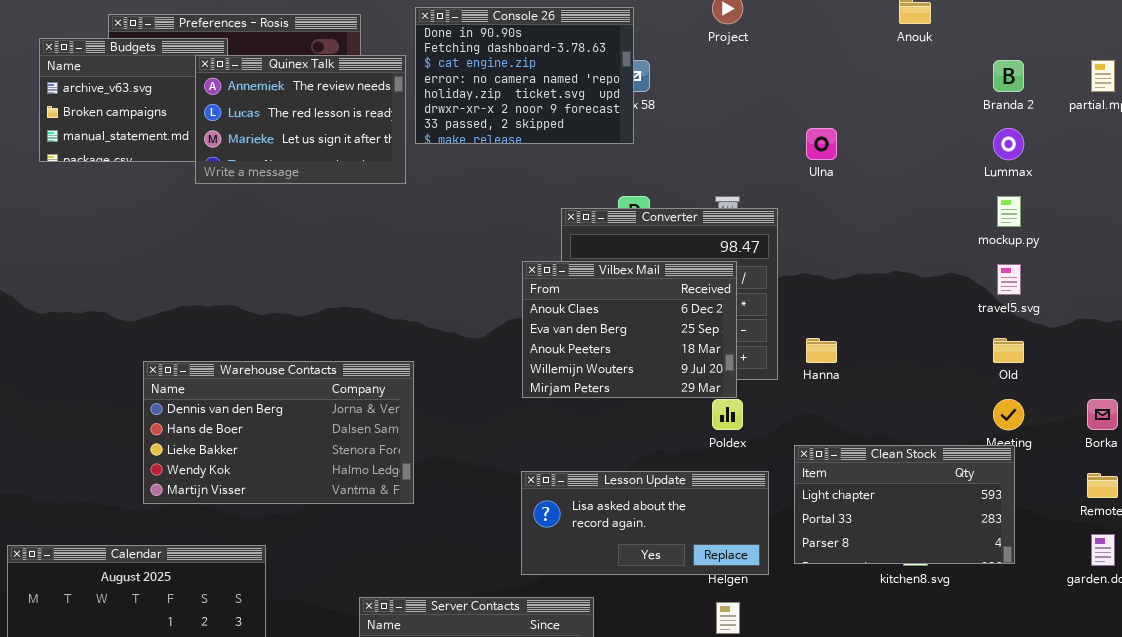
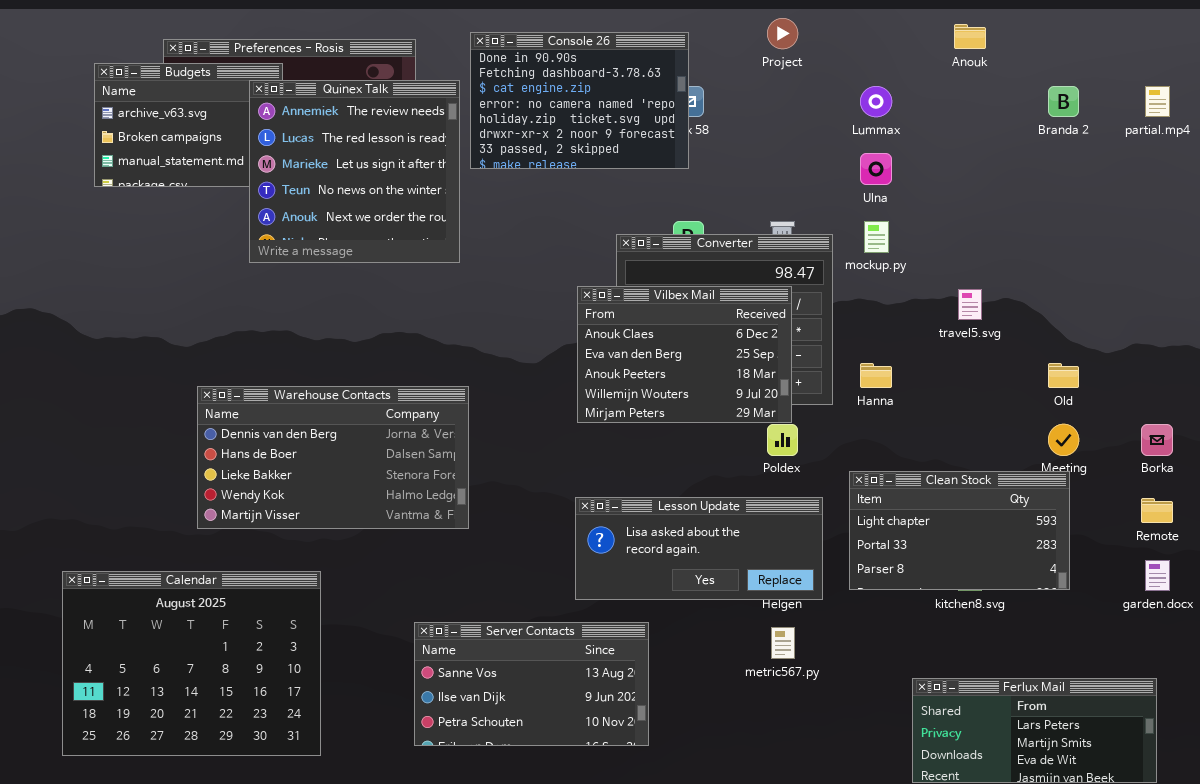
Quinex Talk: [195,55,406,184] -> [249,80,460,263], resized
Lummax: [993,128,1024,160] -> [860,86,892,117], moved
mockup.py: [997,196,1021,227] -> [864,221,889,253], moved
travel5.svg: [997,264,1021,295] -> [958,289,982,320], moved

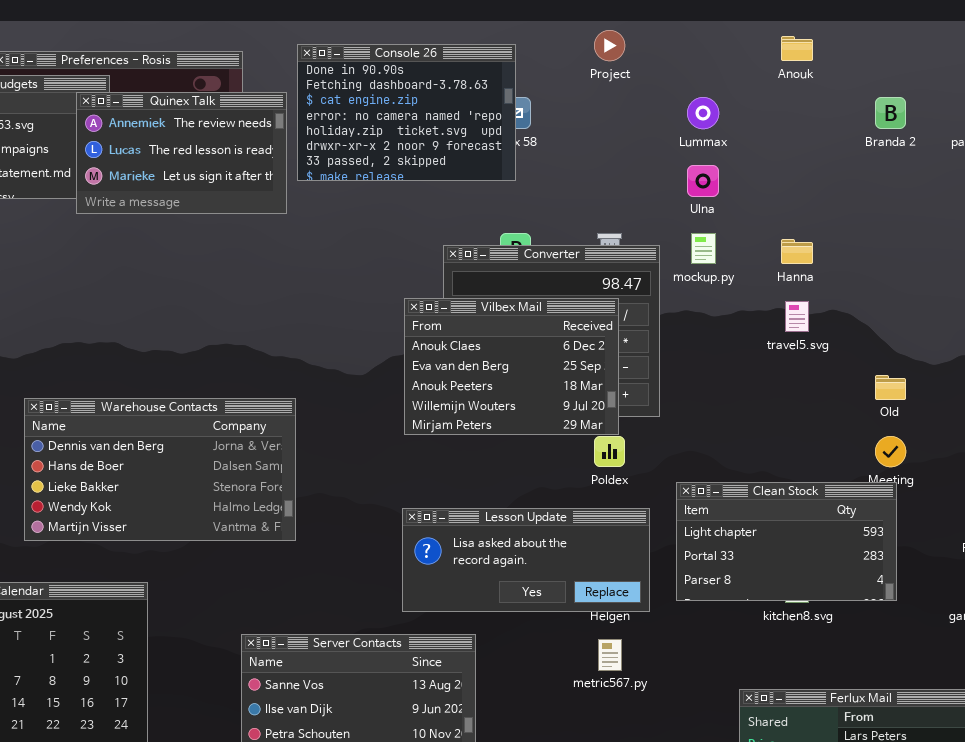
Quinex Talk: [249,80,460,263] -> [76,92,287,214], resized
Hanna: [860,363,892,388] -> [781,239,813,264], moved

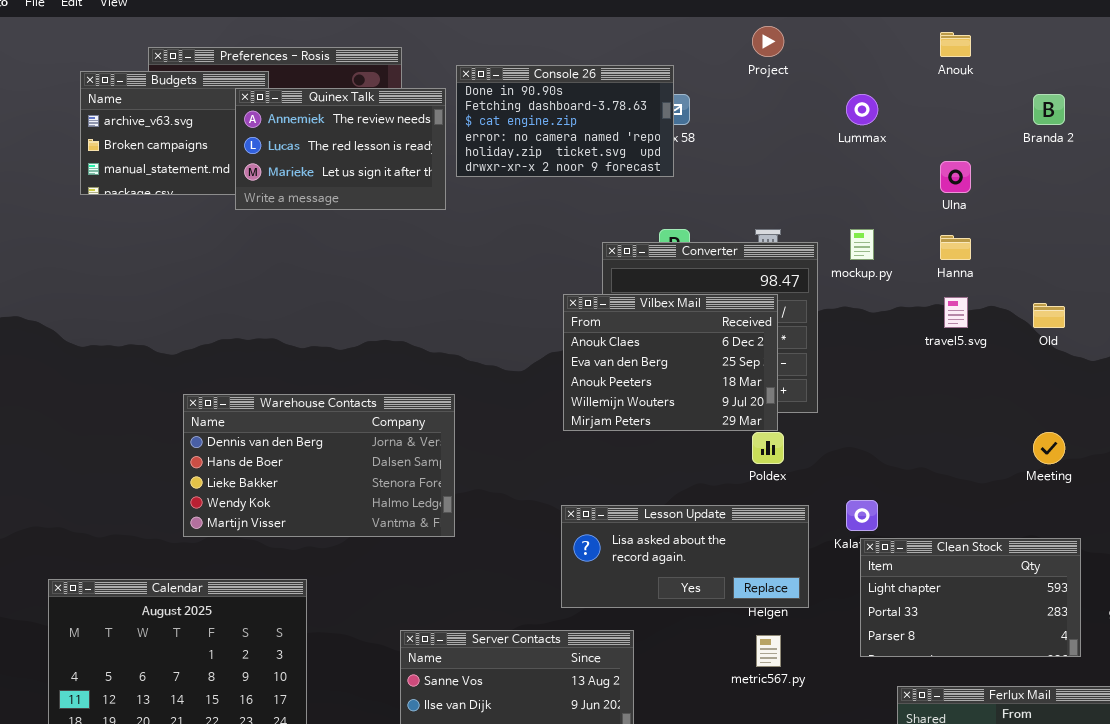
Console 26: [297,44,516,181] -> [456,65,674,177], resized
Ulna: [687,165,719,197] -> [940,161,971,193], moved
Old: [875,375,906,400] -> [1033,303,1065,328], moved
Clean Stock: [676,482,897,601] -> [860,538,1081,657], moved

